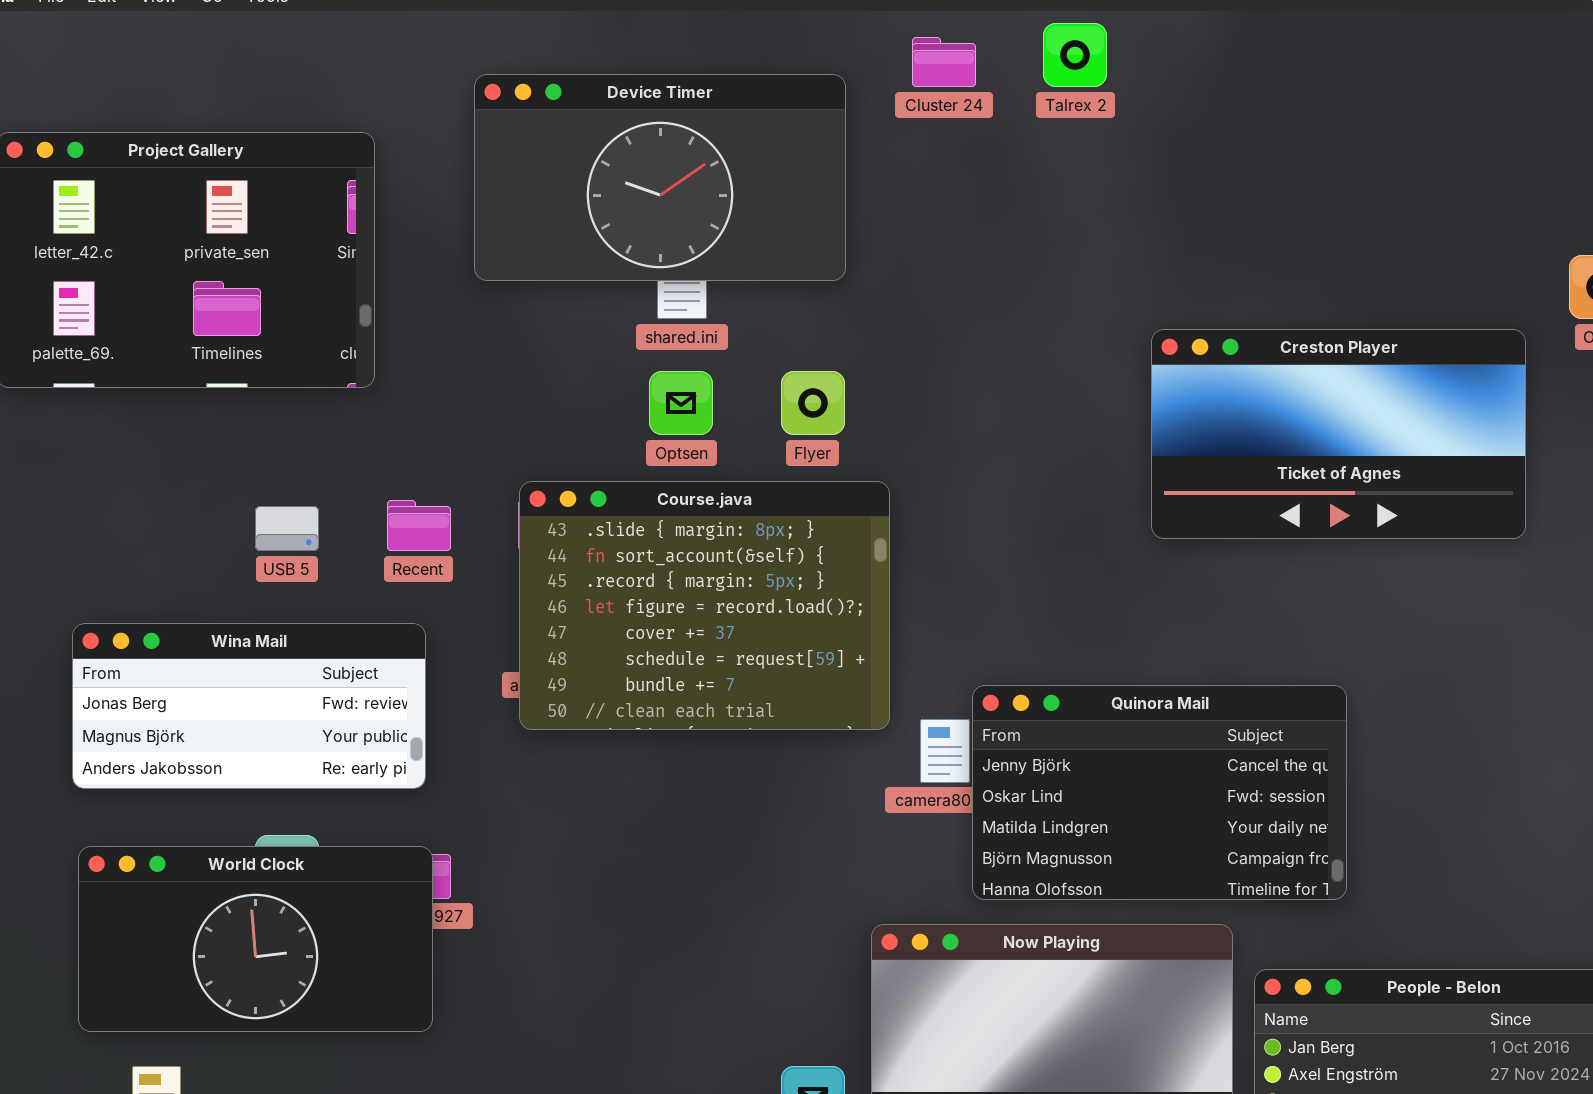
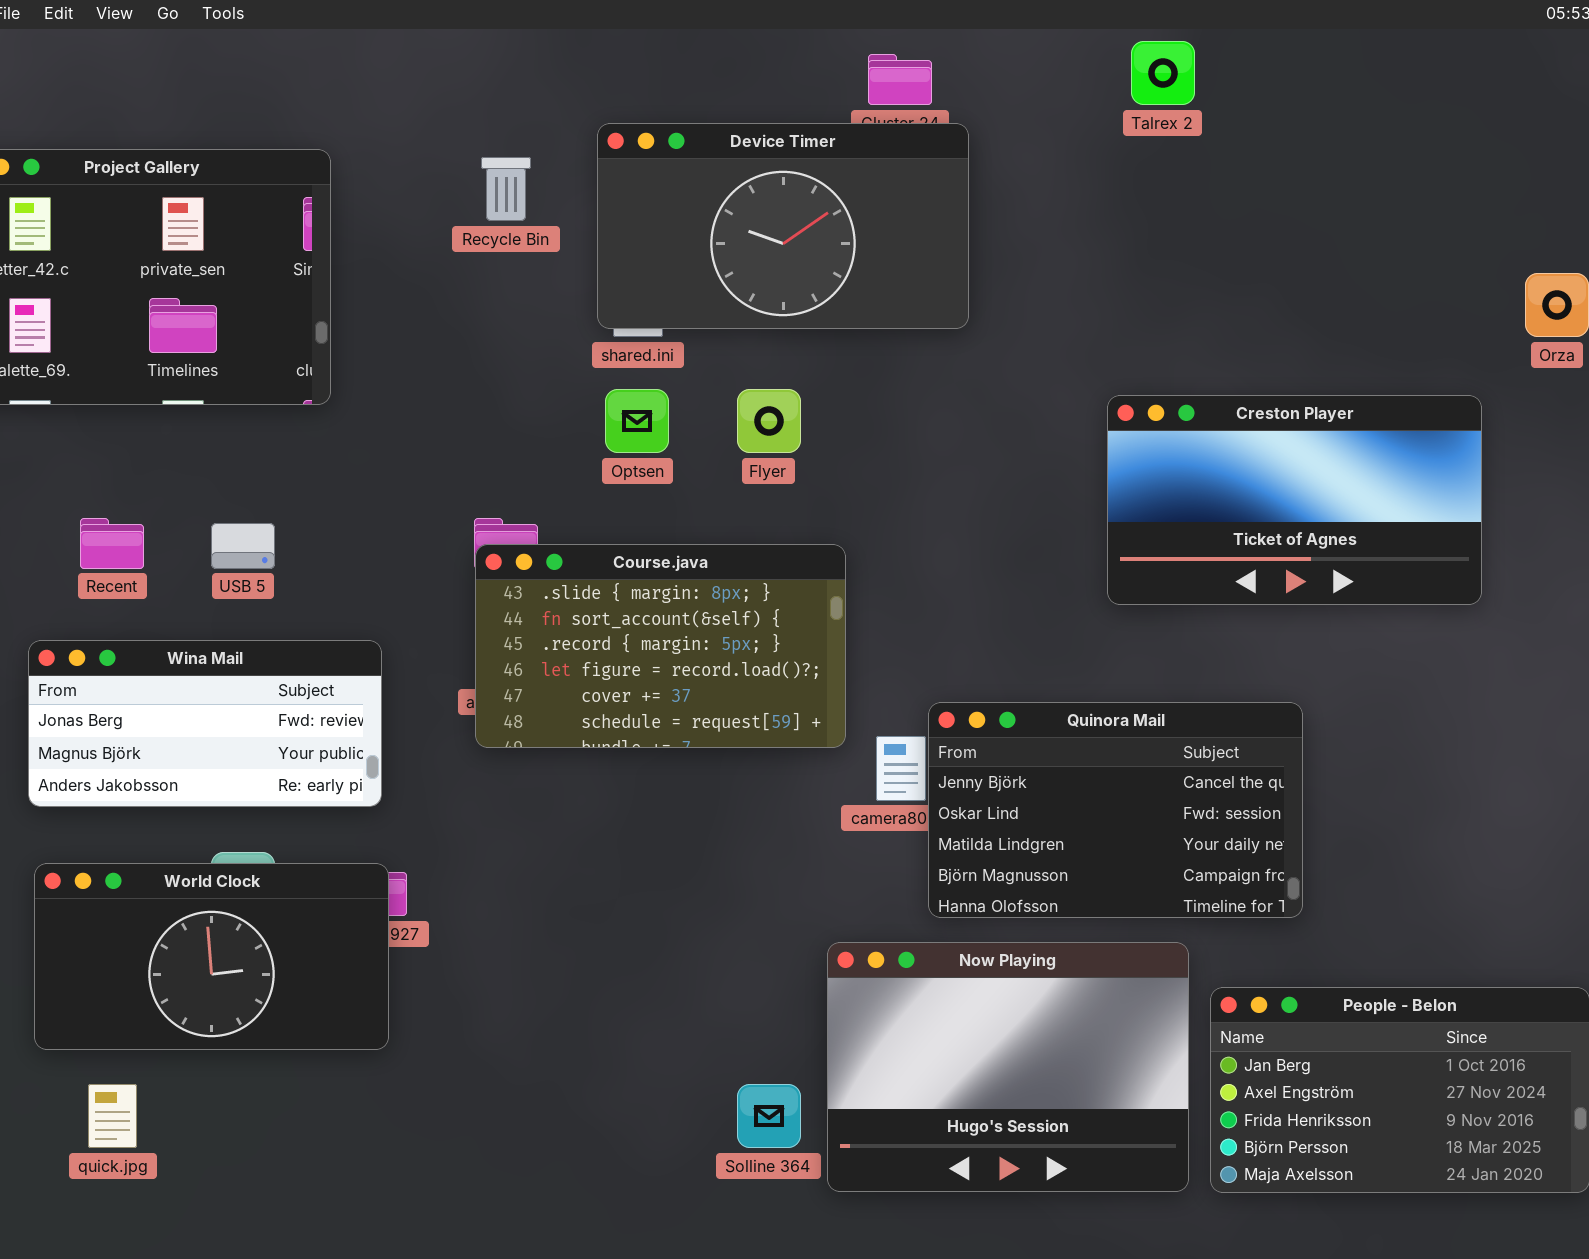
Talrex 2: [1043,23,1107,87] -> [1131,41,1195,105], moved
Device Timer: [474,74,846,281] -> [597,123,969,329], moved
Creston Player: [1151,329,1526,539] -> [1107,395,1482,605], moved
Course.java: [519,481,890,730] -> [475,544,846,748], resized
Recent: [387,500,451,551] -> [80,518,144,569], moved

